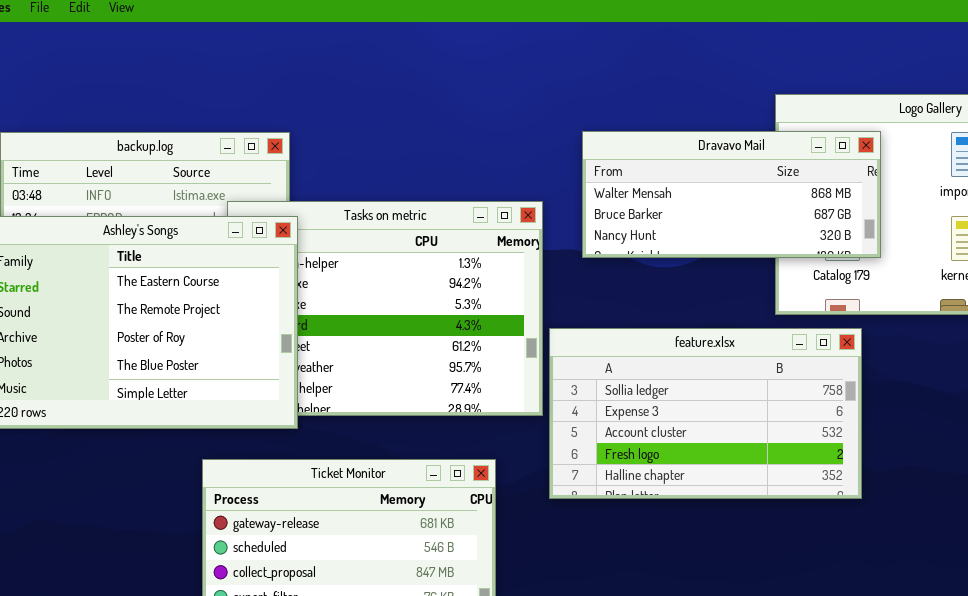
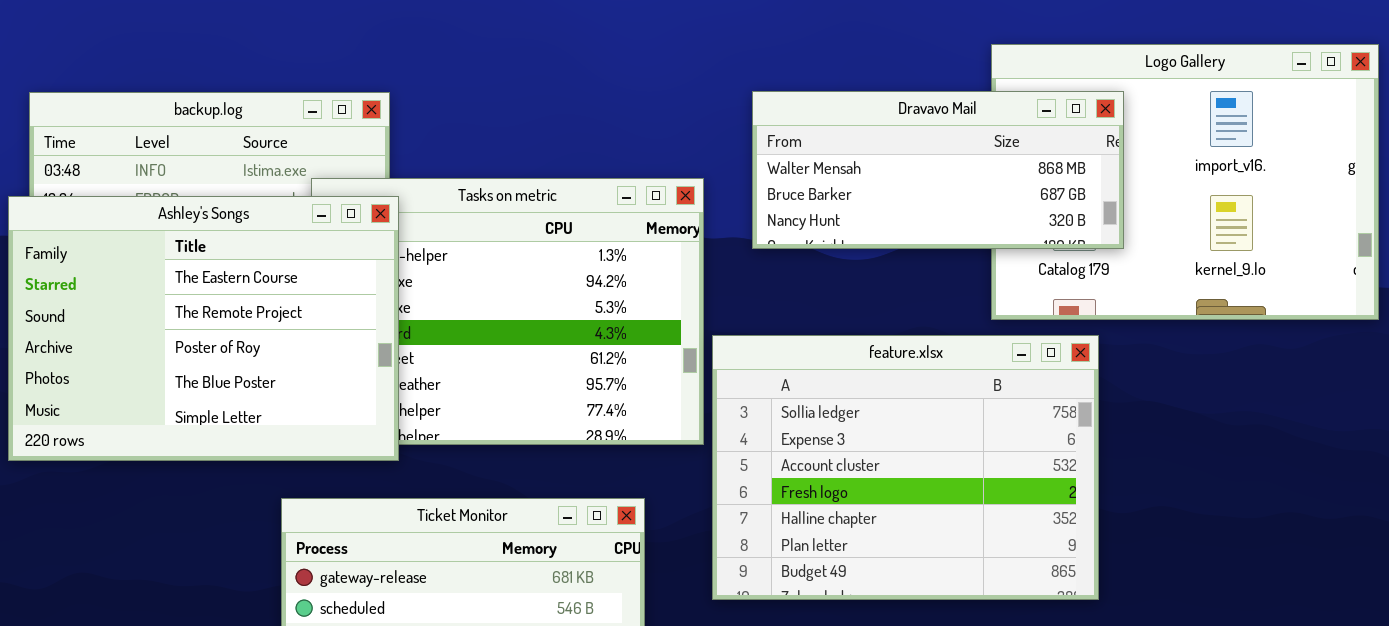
feature.xlsx: [549,328,862,499] -> [712,335,1099,600], resized

